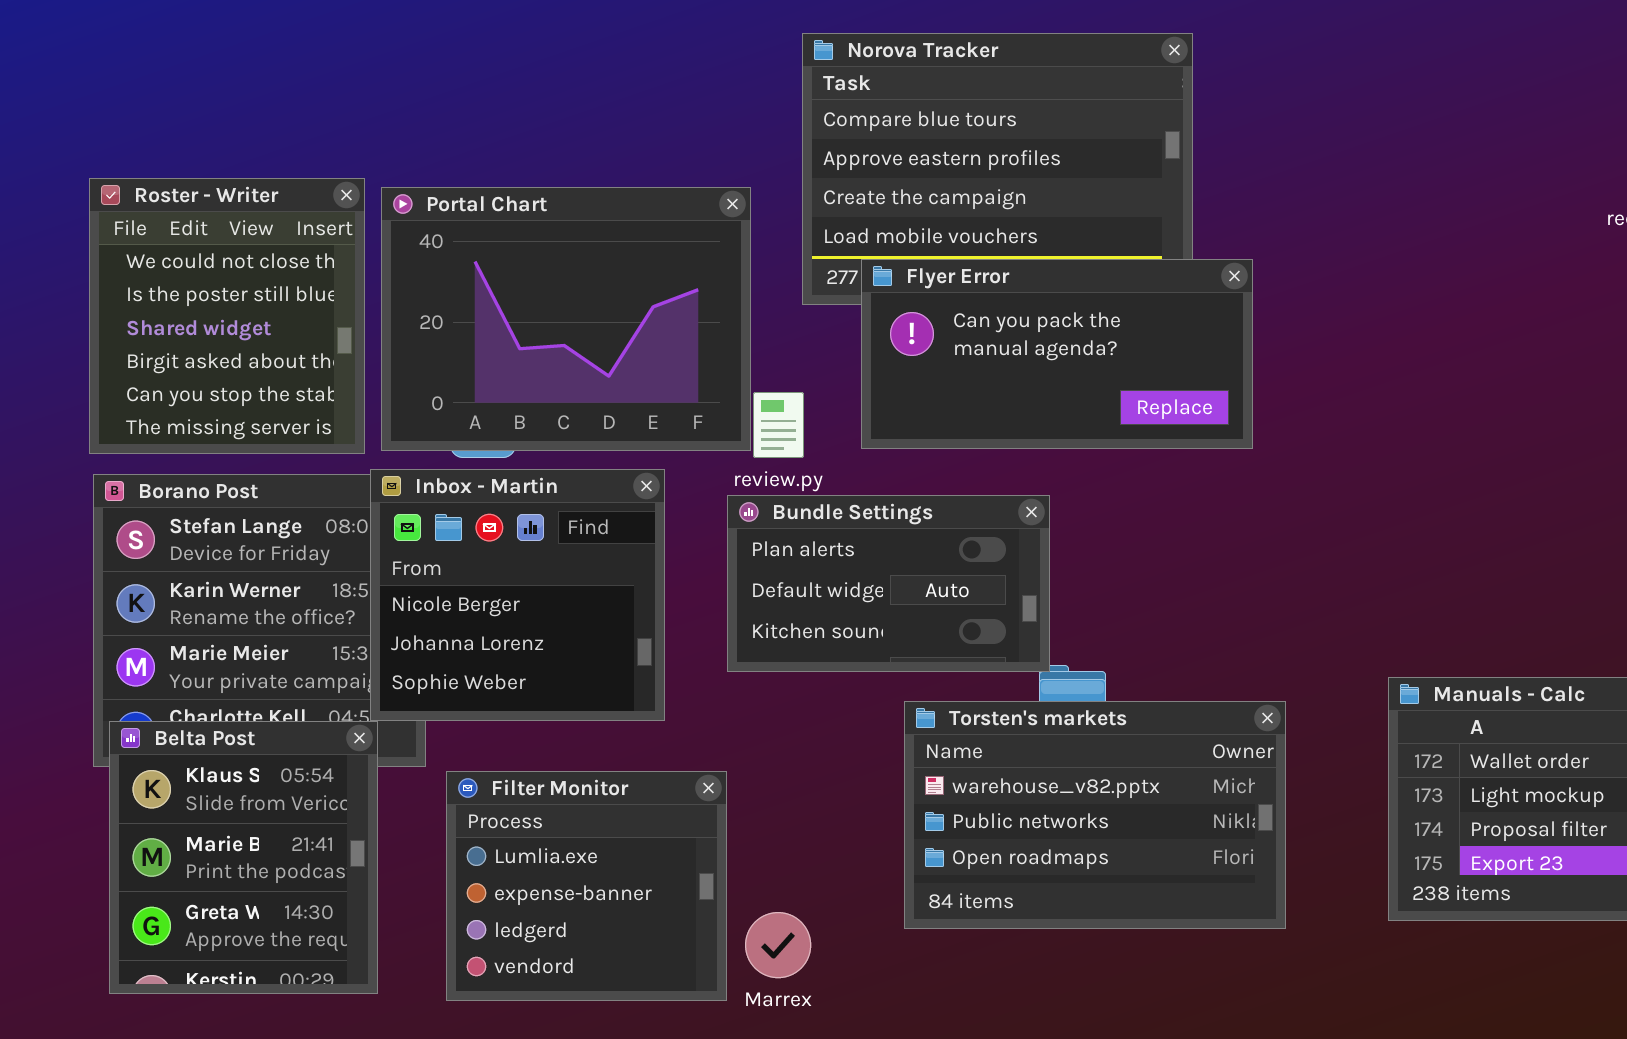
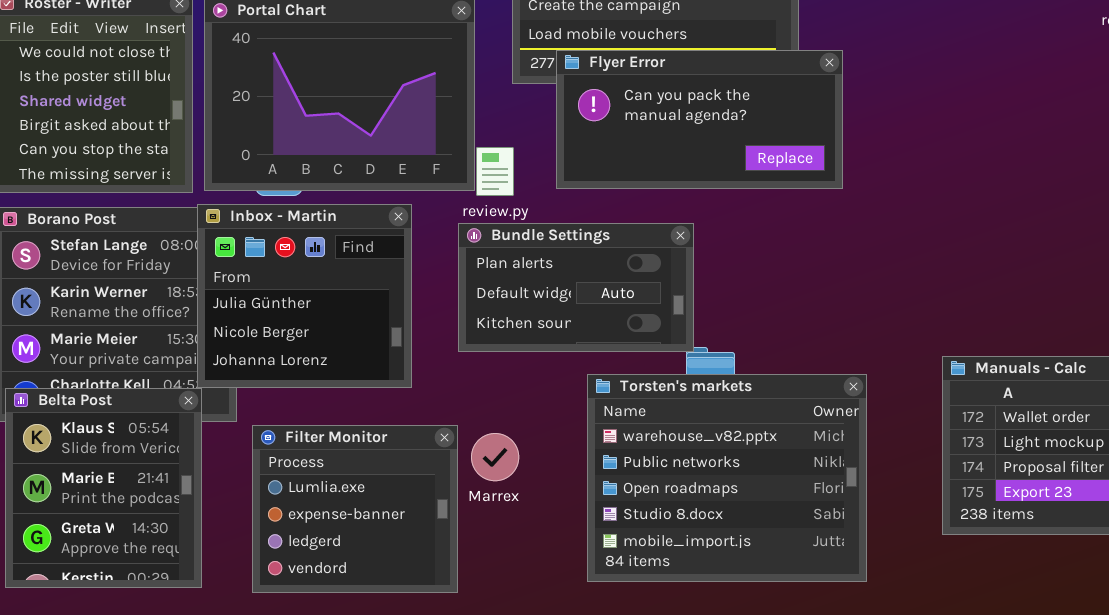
Inbox - Martin: [370,469,665,721] -> [197,204,412,388], scrolled up 1 row
Torsten's markets: [904,701,1286,929] -> [587,374,867,582], resized
Marrex: [745,912,811,978] -> [471,433,519,481], moved

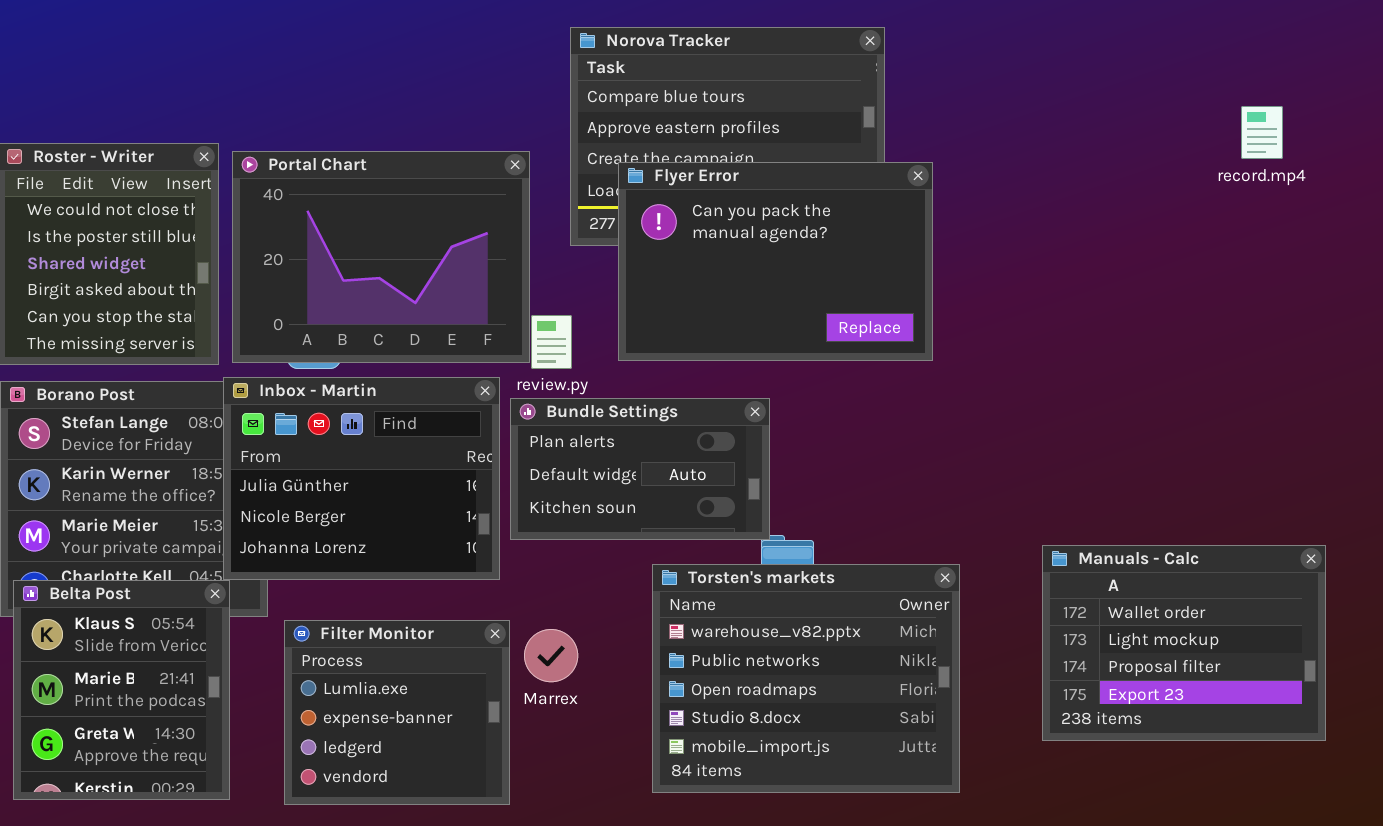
Flyer Error: [556,50,843,189] -> [618,162,933,361], resized
Inbox - Martin: [197,204,412,388] -> [223,377,500,580], resized

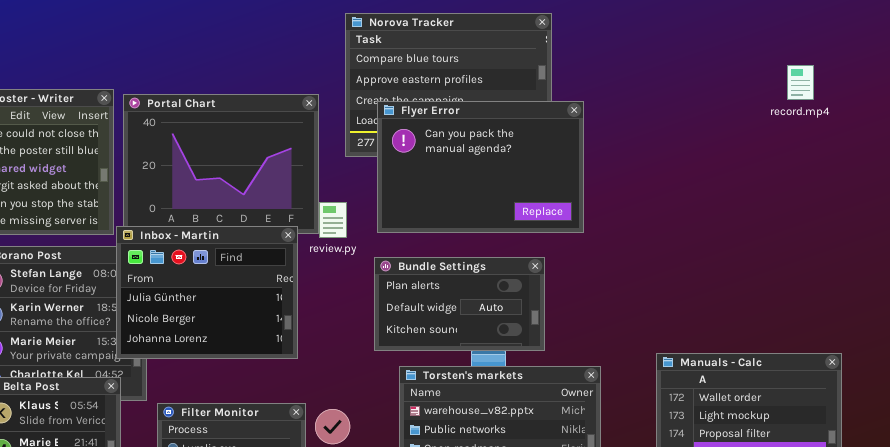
Inbox - Martin: [223,377,500,580] -> [116,226,298,359], moved
Bundle Settings: [510,398,770,540] -> [374,257,545,351], moved

